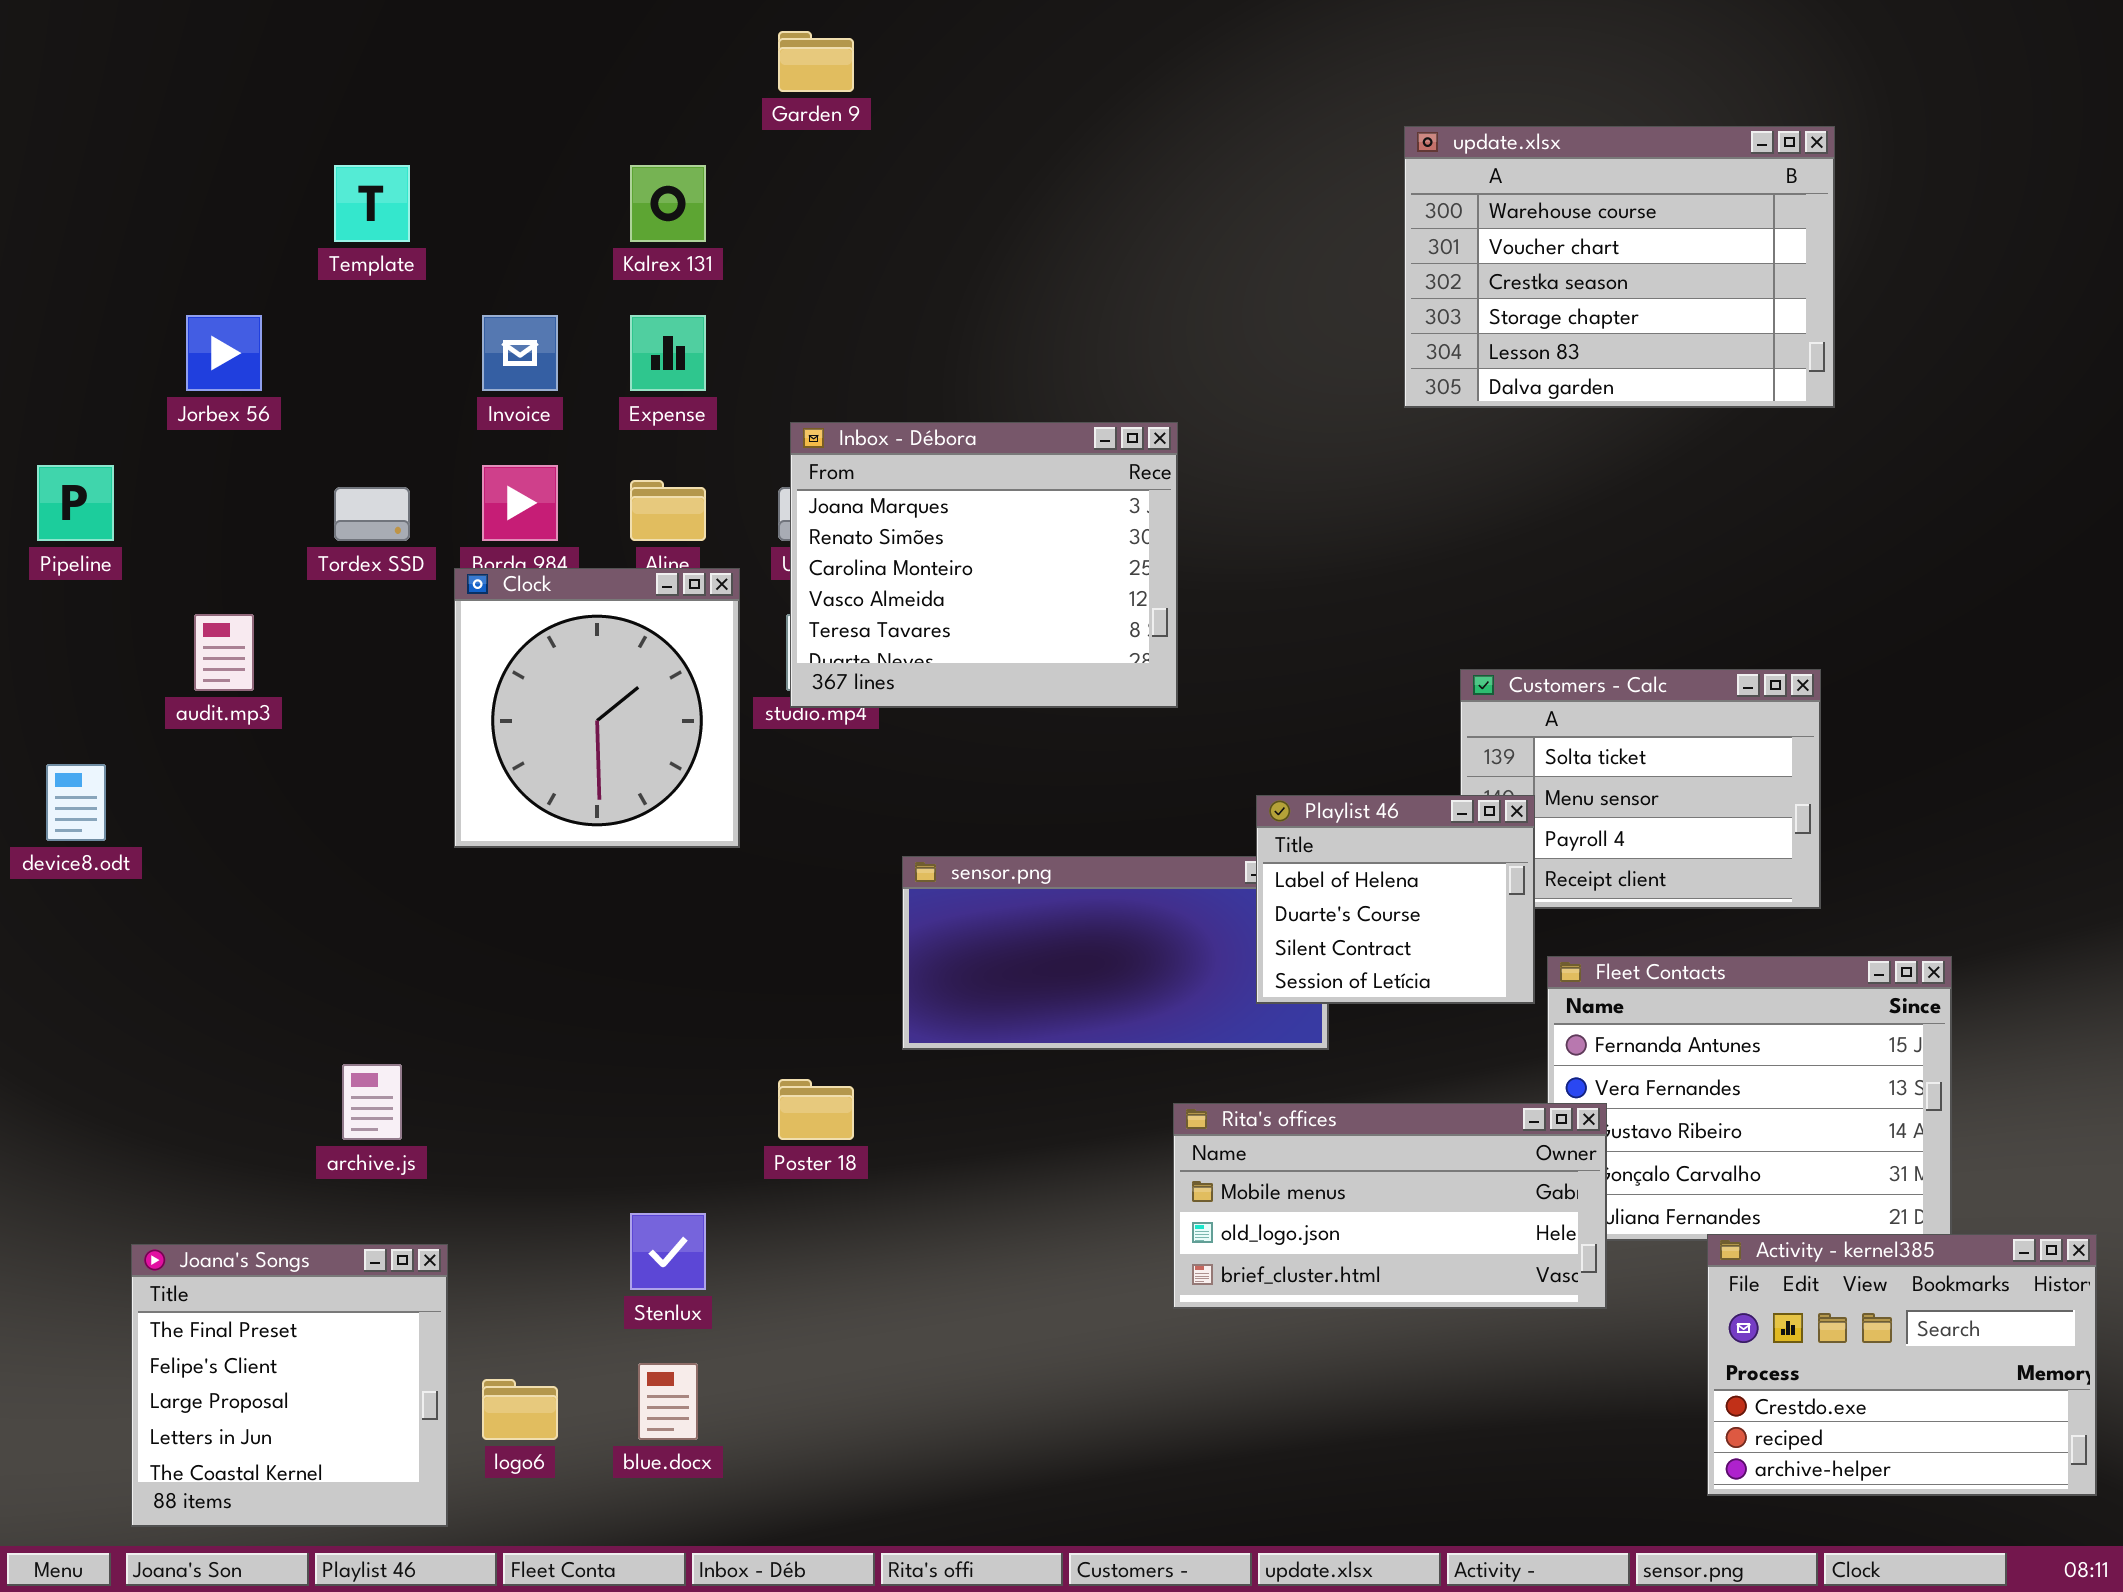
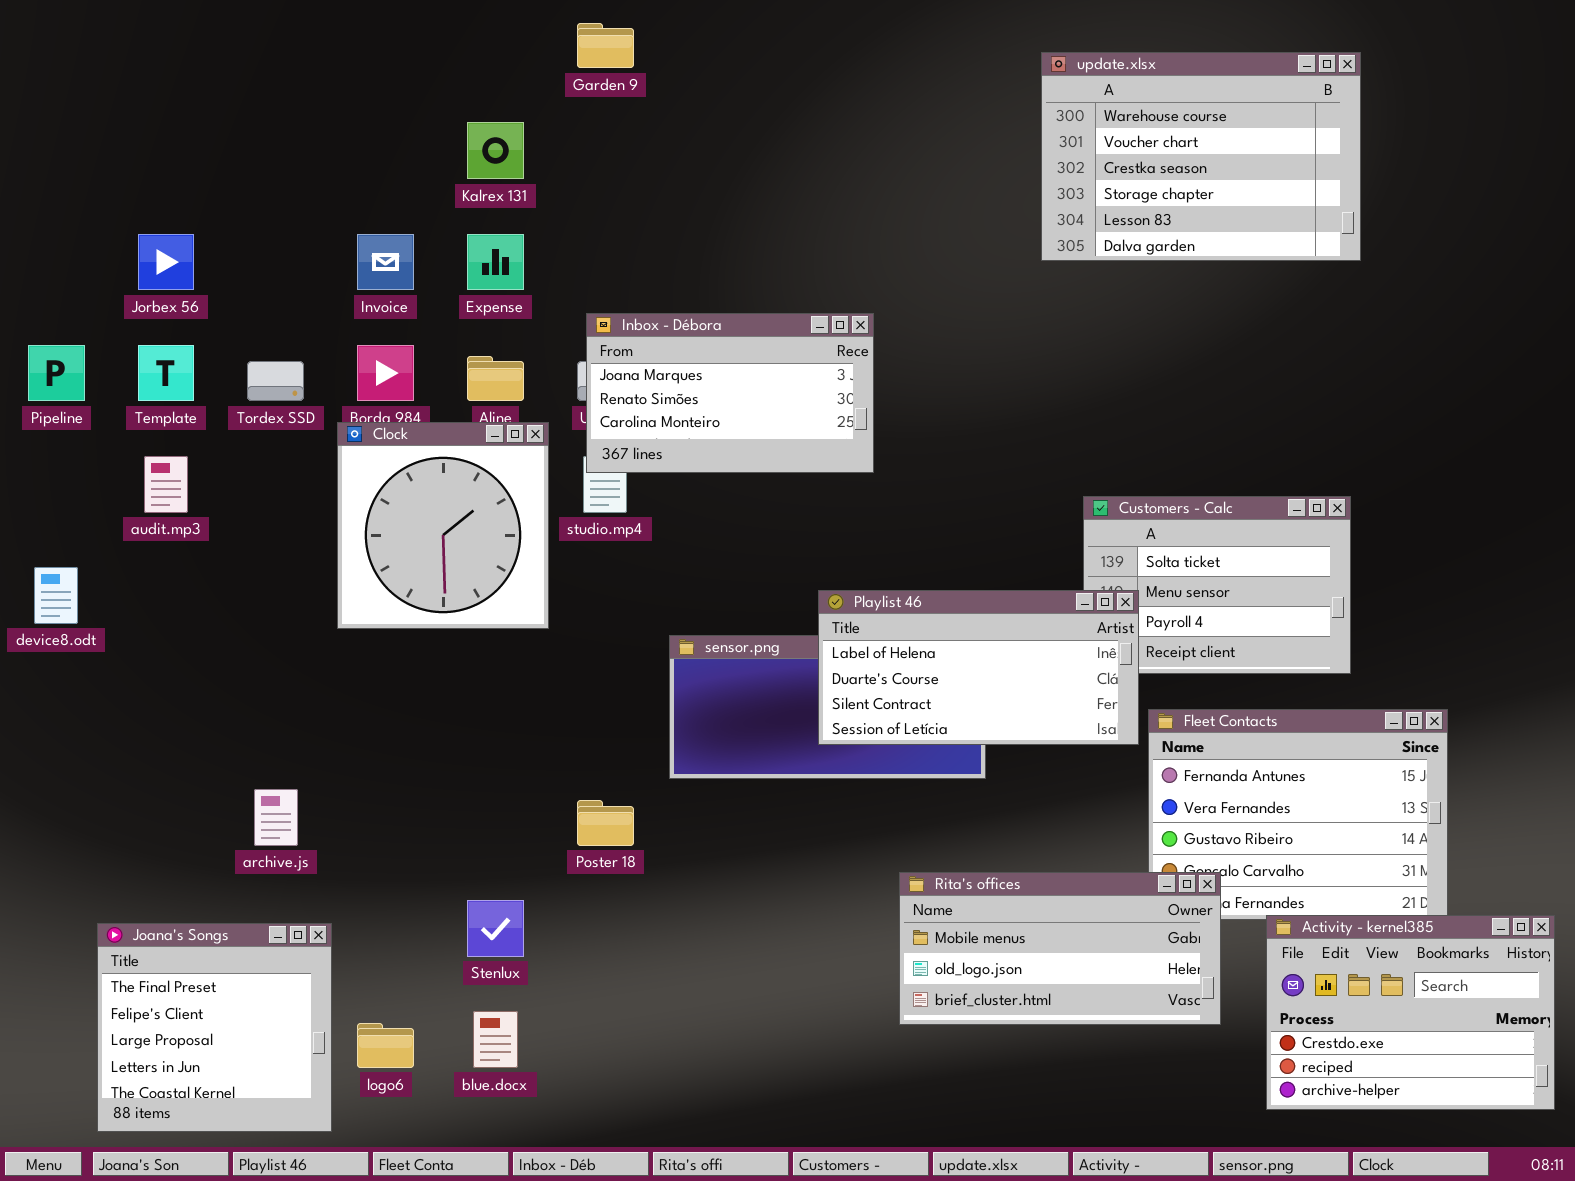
update.xlsx: [1404,126,1835,408] -> [1041,52,1361,261], moved
Template: [334,165,410,242] -> [138,345,194,401], moved
Inbox - Débora: [790,422,1178,708] -> [586,313,874,473], resized
Playlist 46: [1256,795,1535,1004] -> [818,590,1139,745], resized
Rita's offices: [1173,1103,1607,1309] -> [899,872,1221,1025], moved

